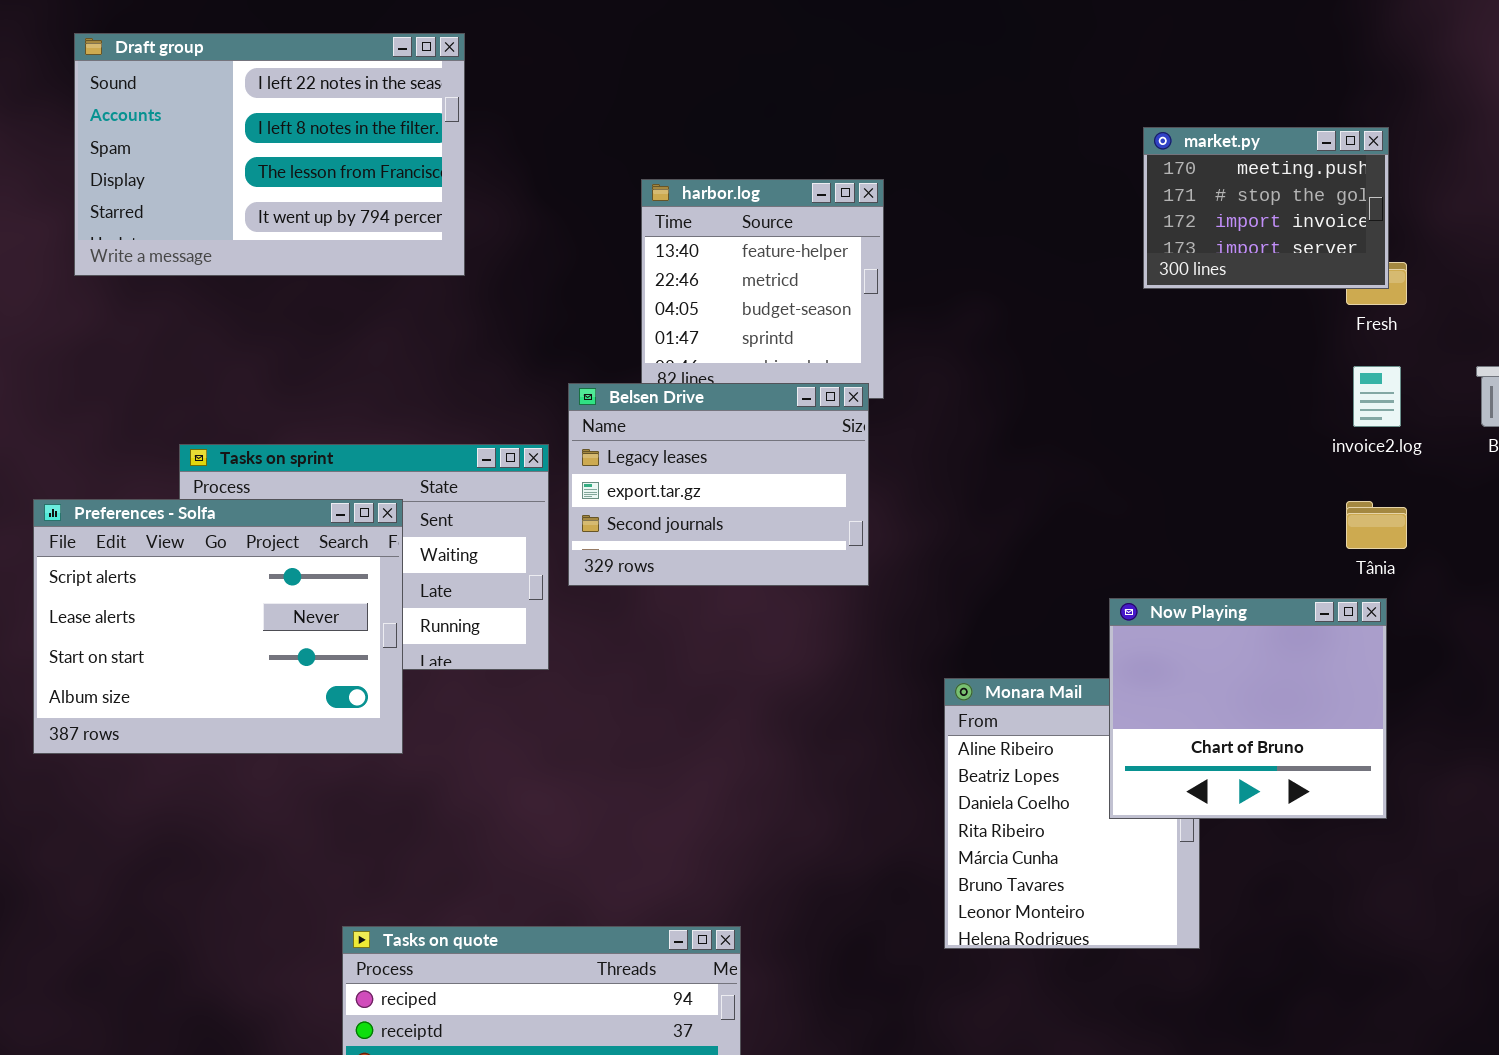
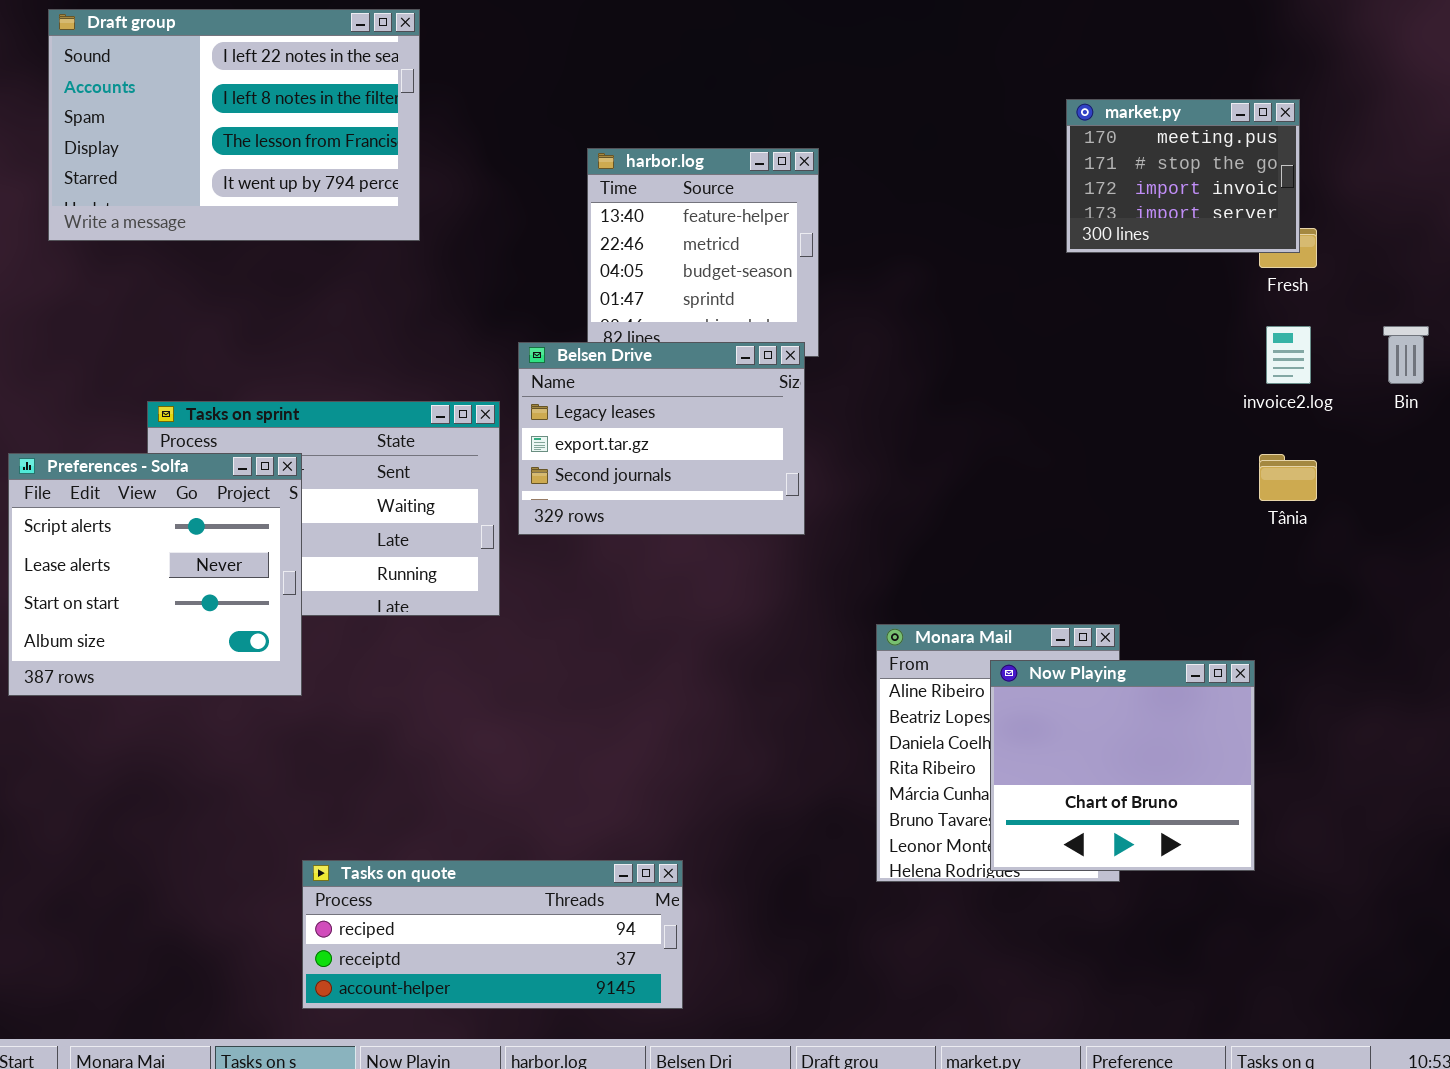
Preferences - Solfa: [33,499,403,754] -> [8,453,302,696], resized
Now Playing: [1109,598,1387,819] -> [990,660,1255,871], moved

